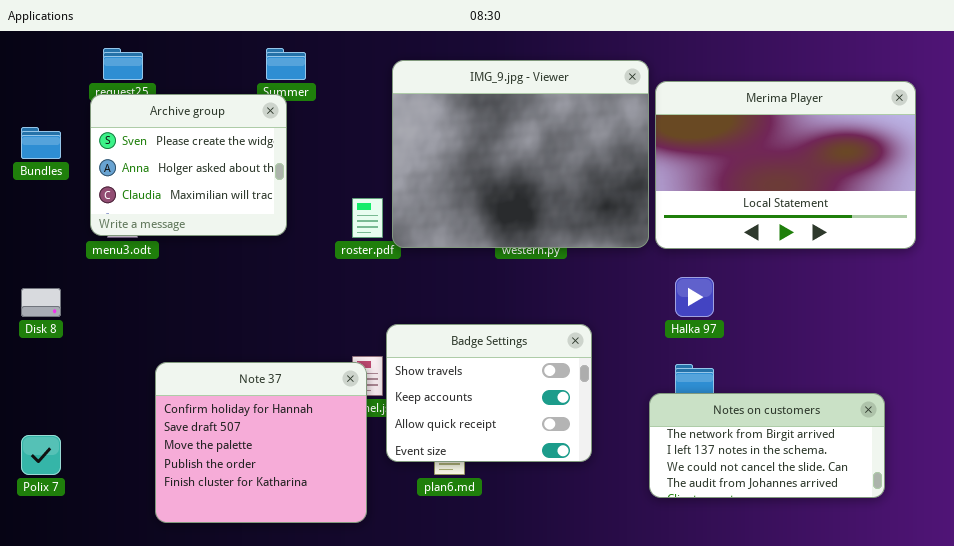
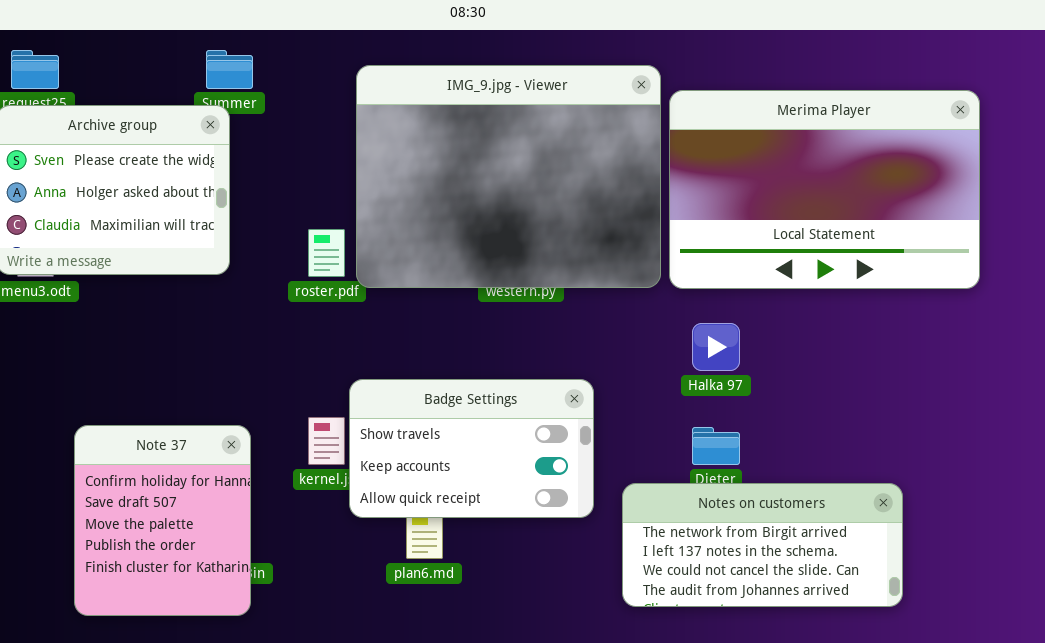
Badge Settings: [386,324,592,462] -> [349,379,594,518], resized
Note 37: [155,362,367,523] -> [74,425,251,616], resized
Notes on customers: [649,393,885,498] -> [622,483,903,607], moved

